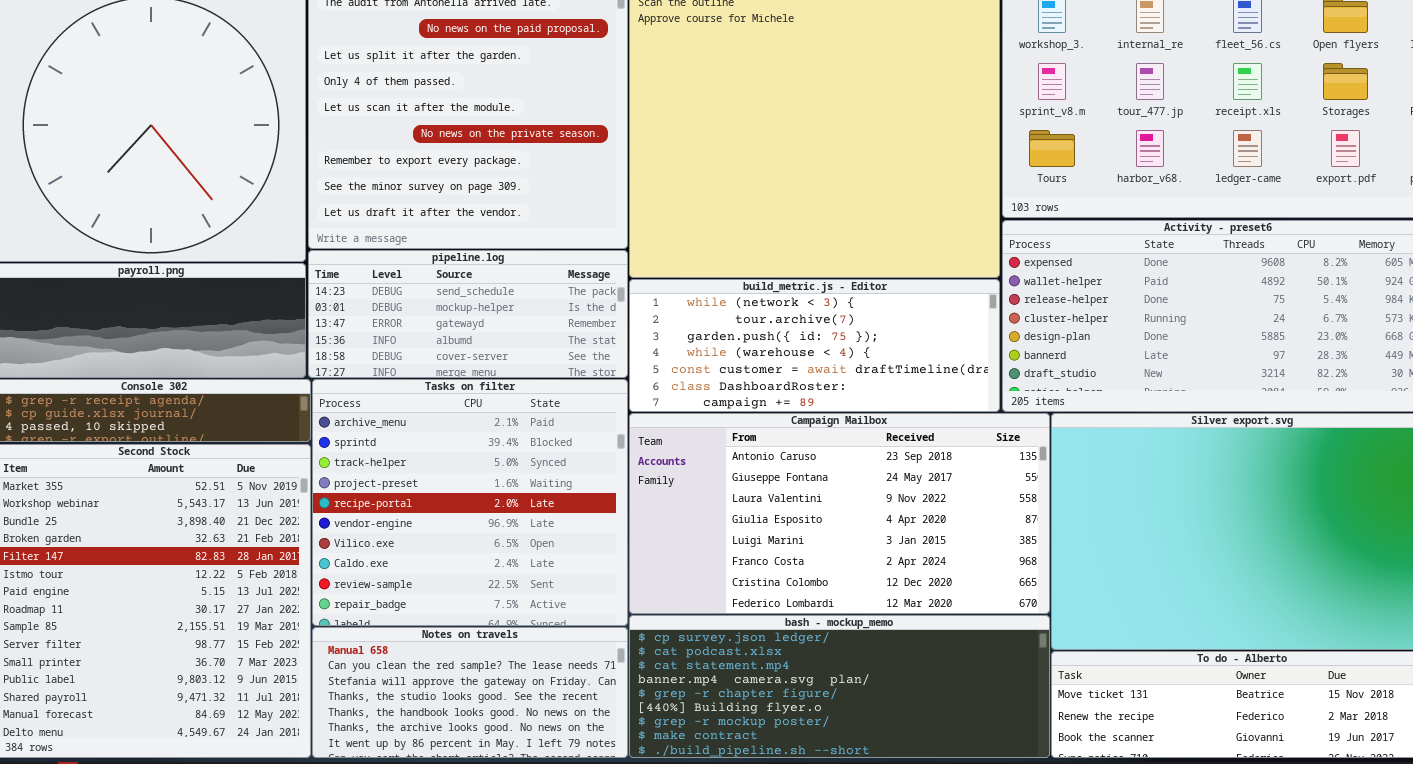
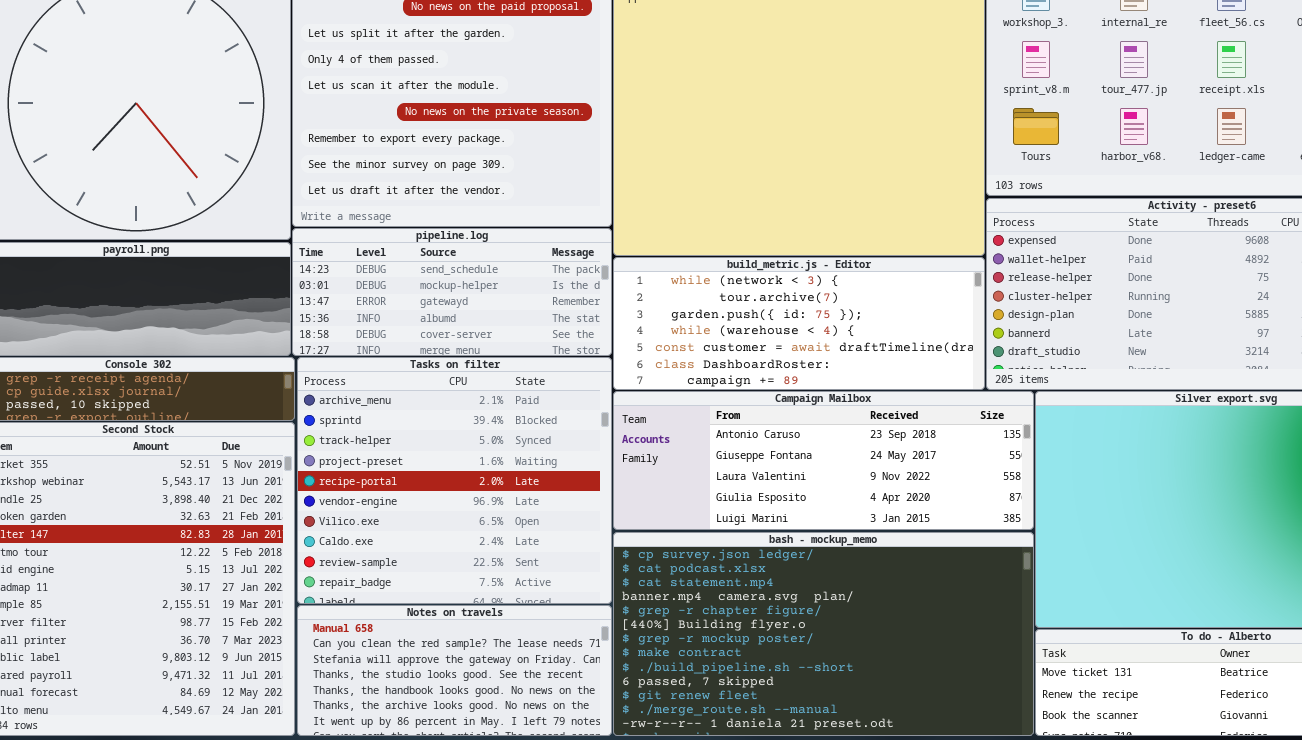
Campaign Mailbox: [629,413,1050,614] -> [613,391,1034,530], resized
bash - mockup_memo: [629,615,1050,758] -> [613,532,1034,736], resized

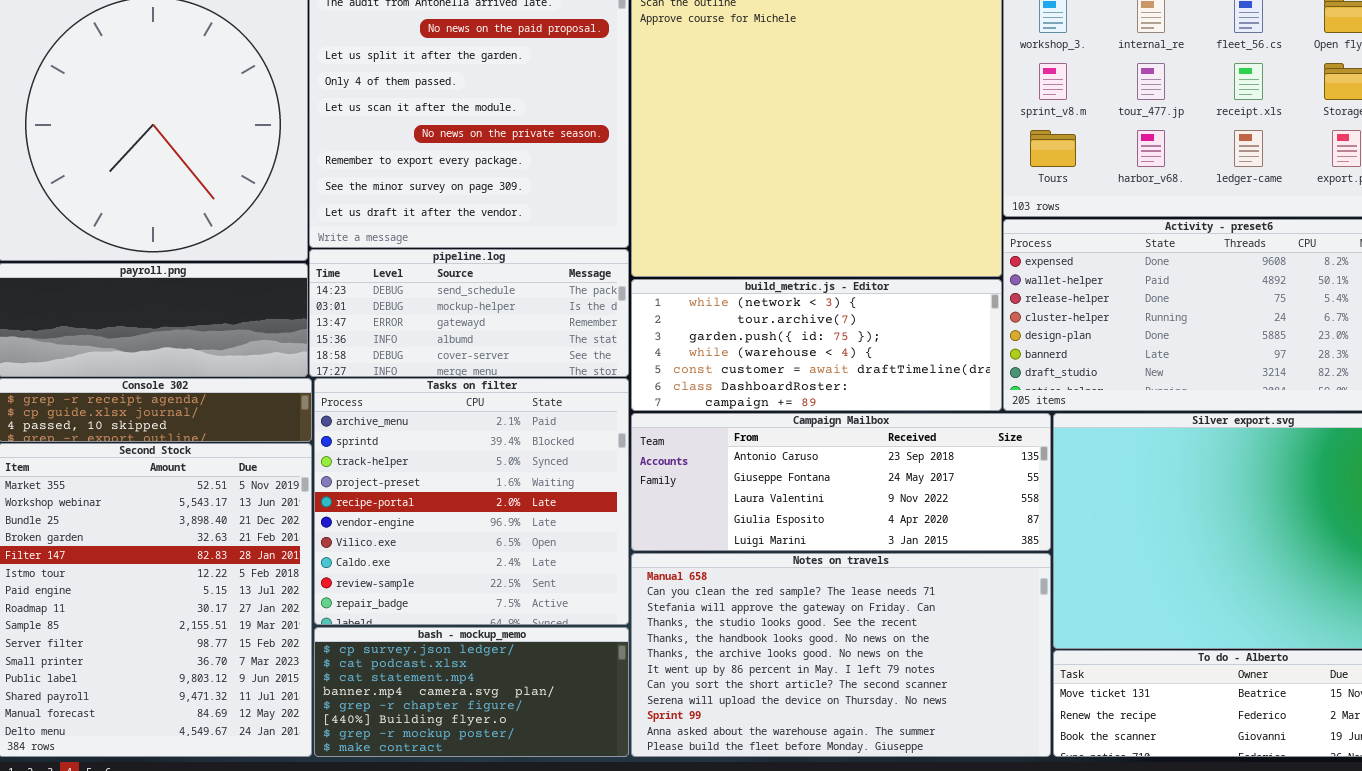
bash - mockup_memo: [613,532,1034,736] -> [314,627,629,757], moved, resized
Notes on travels: [297,605,612,736] -> [631,553,1051,757], moved, resized

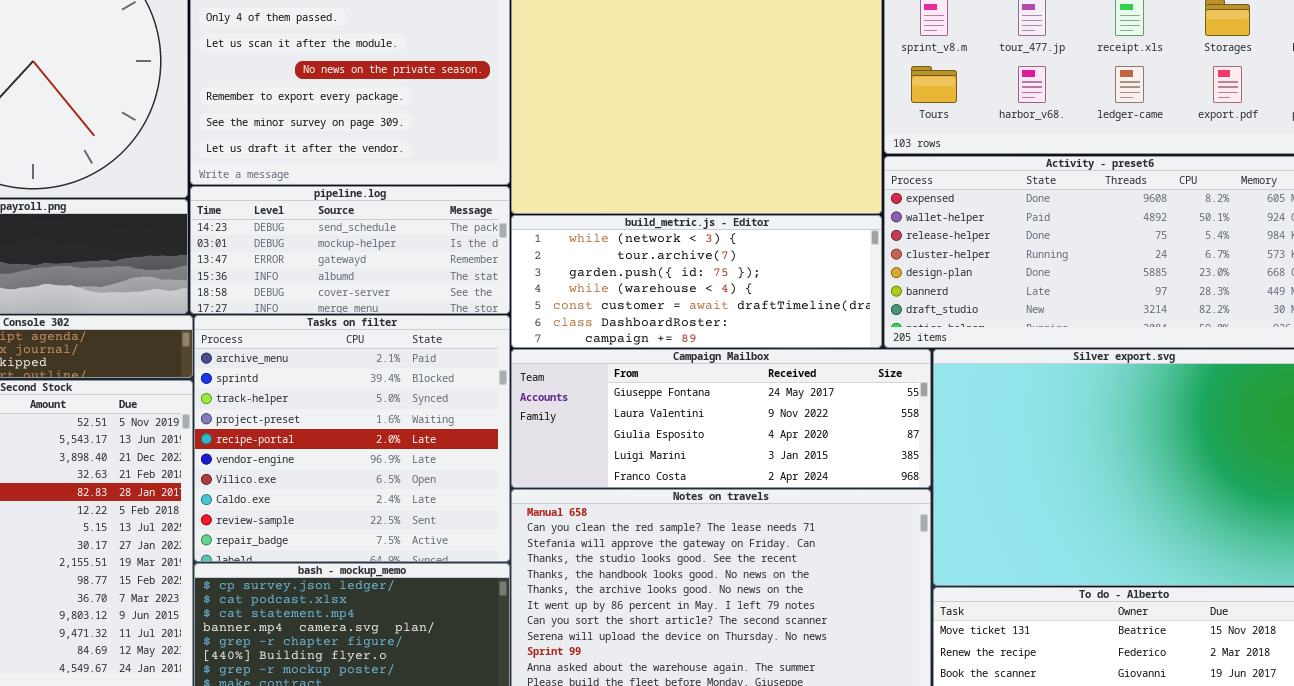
Campaign Mailbox: [631,413,1051,551] -> [511,349,931,488], scrolled down 1 row

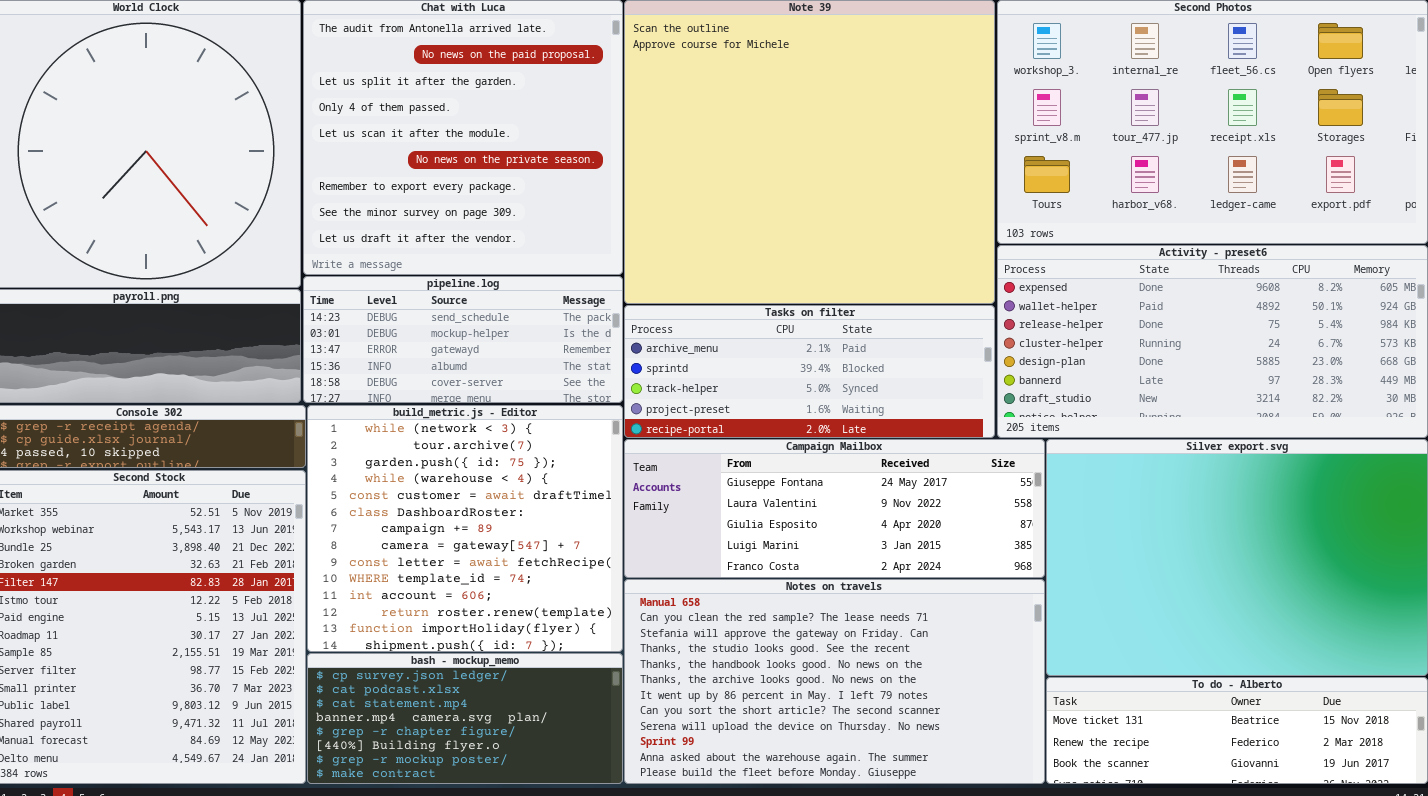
build_metric.js - Editor: [511,215,882,348] -> [307,405,623,652], moved, resized
Tasks on filter: [194,315,510,562] -> [624,305,995,438], moved, resized

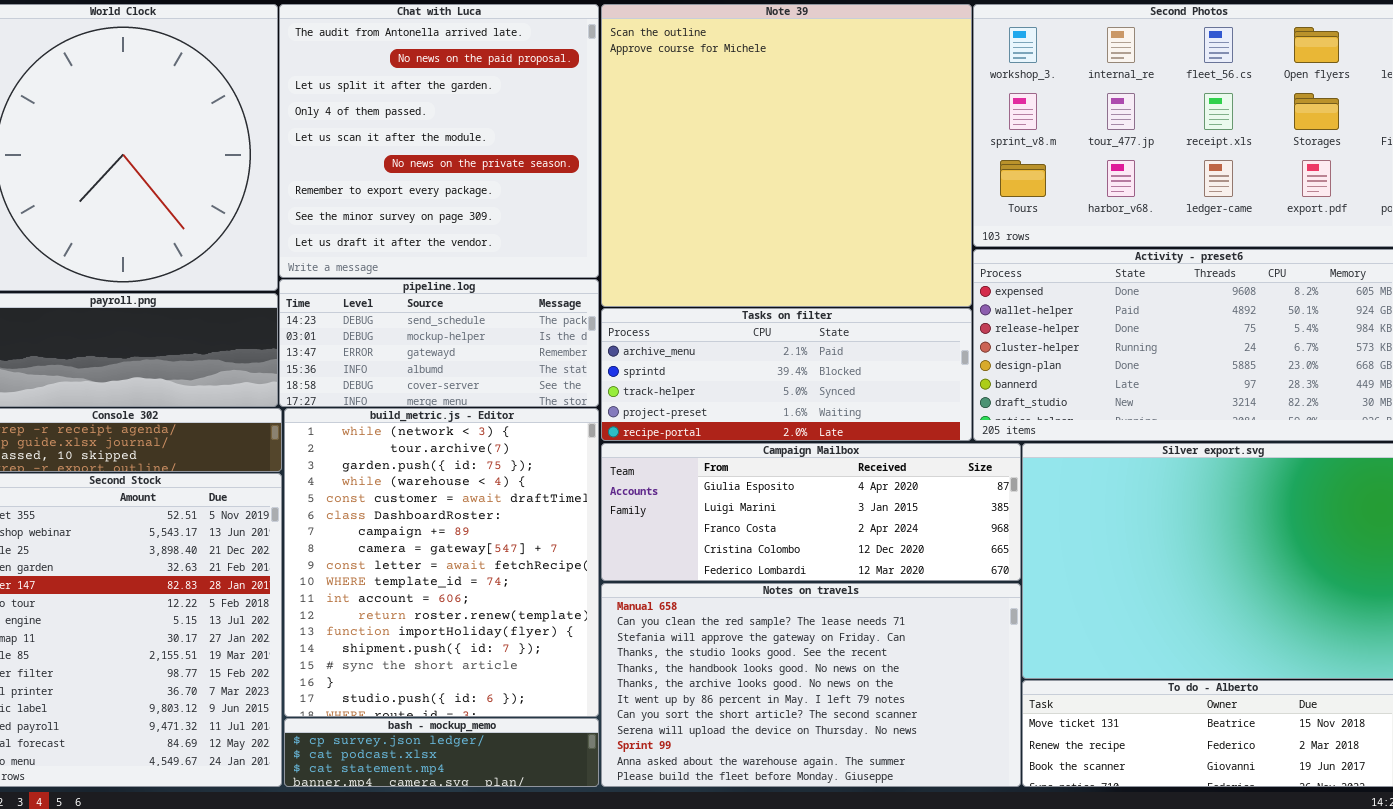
build_metric.js - Editor: [307,405,623,652] -> [284,408,599,717], resized
Campaign Mailbox: [624,439,1045,578] -> [601,443,1021,581], scrolled down 2 rows
bash - mockup_memo: [307,653,623,784] -> [284,718,599,787], resized

